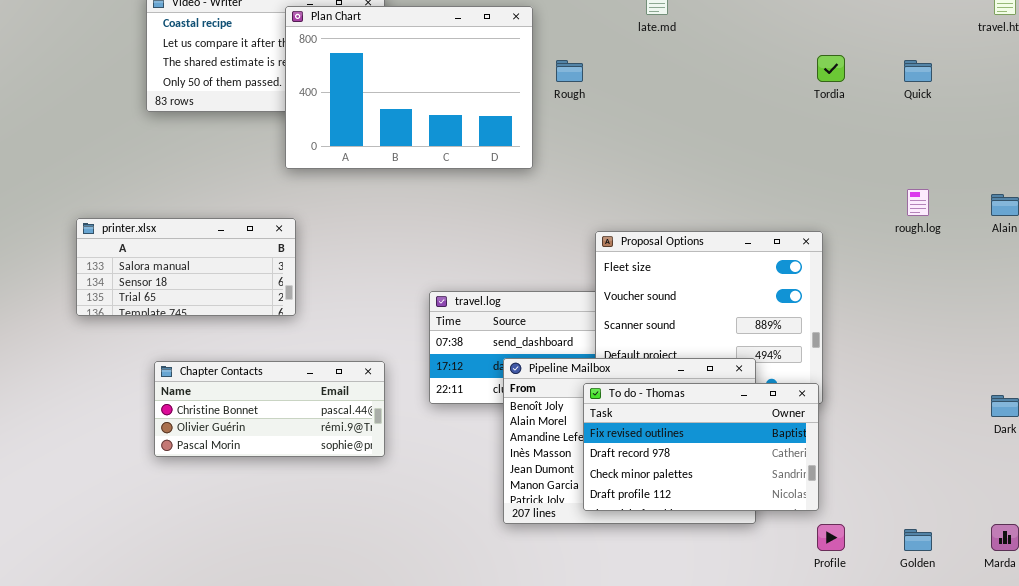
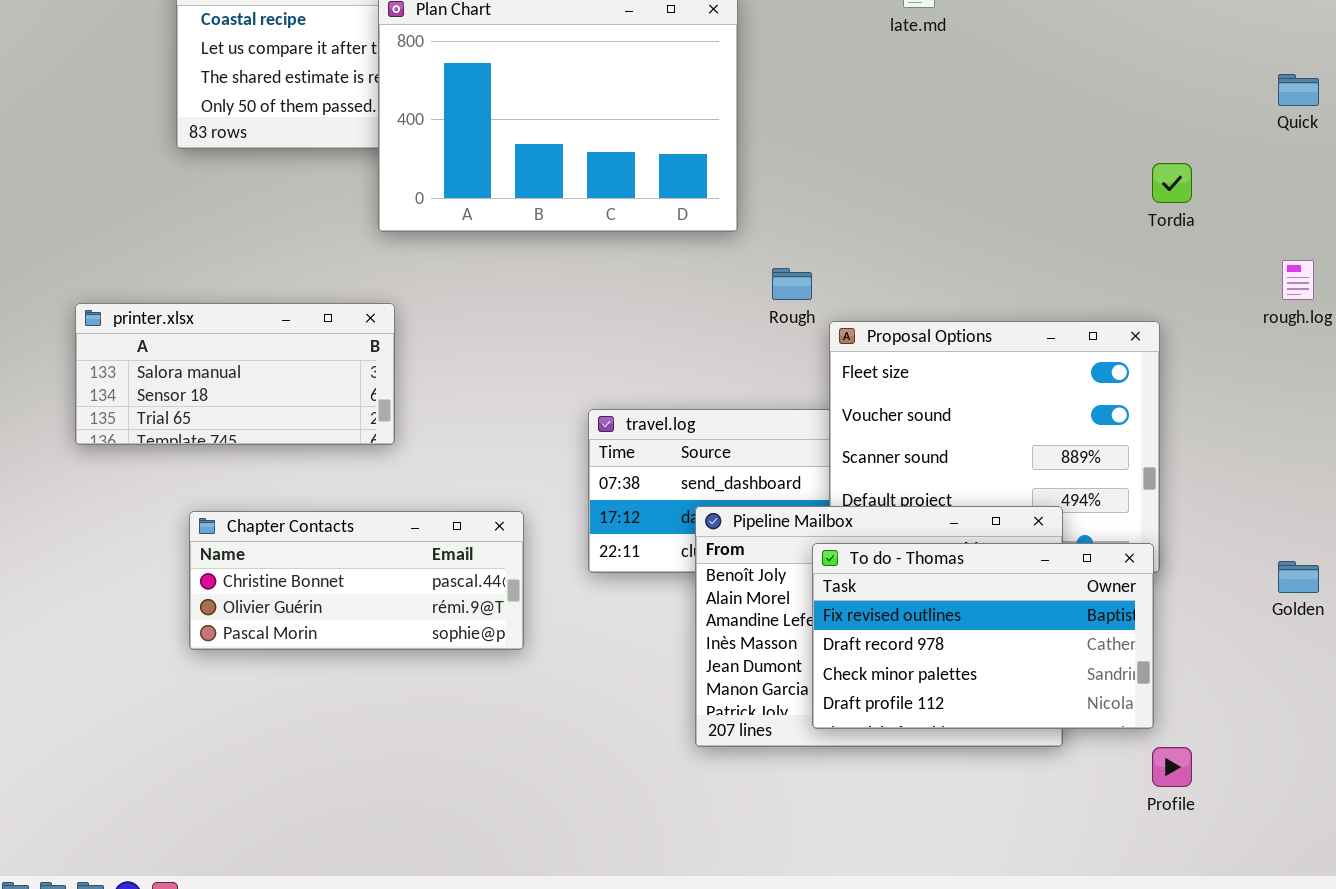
Tordia: [817,55,845,82] -> [1152,163,1192,203], moved
Rough: [556,60,583,82] -> [772,268,812,300], moved
Golden: [904,529,932,551] -> [1278,561,1319,593], moved

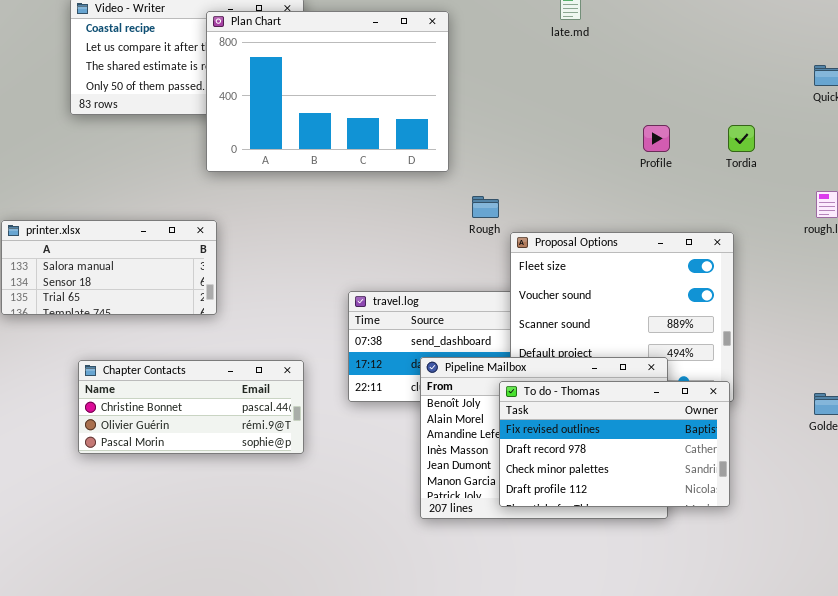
Profile: [1152,747,1192,787] -> [643,125,670,152], moved

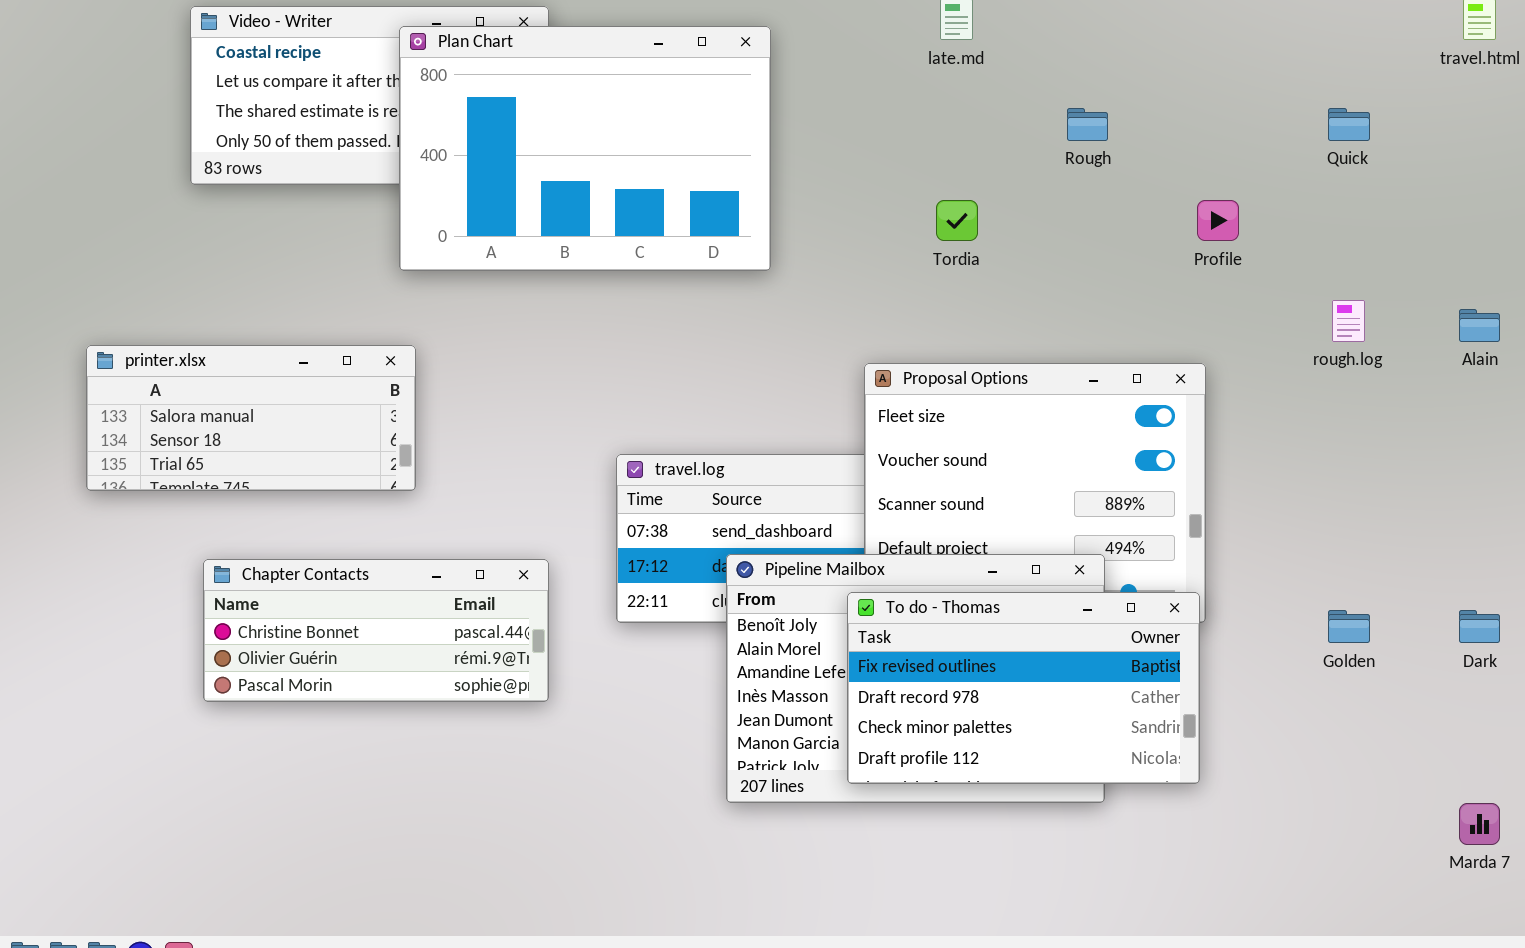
Profile: [643,125,670,152] -> [1197,200,1239,241], moved
Tordia: [728,125,755,152] -> [936,200,978,241], moved
Rough: [472,196,499,218] -> [1067,108,1108,141], moved

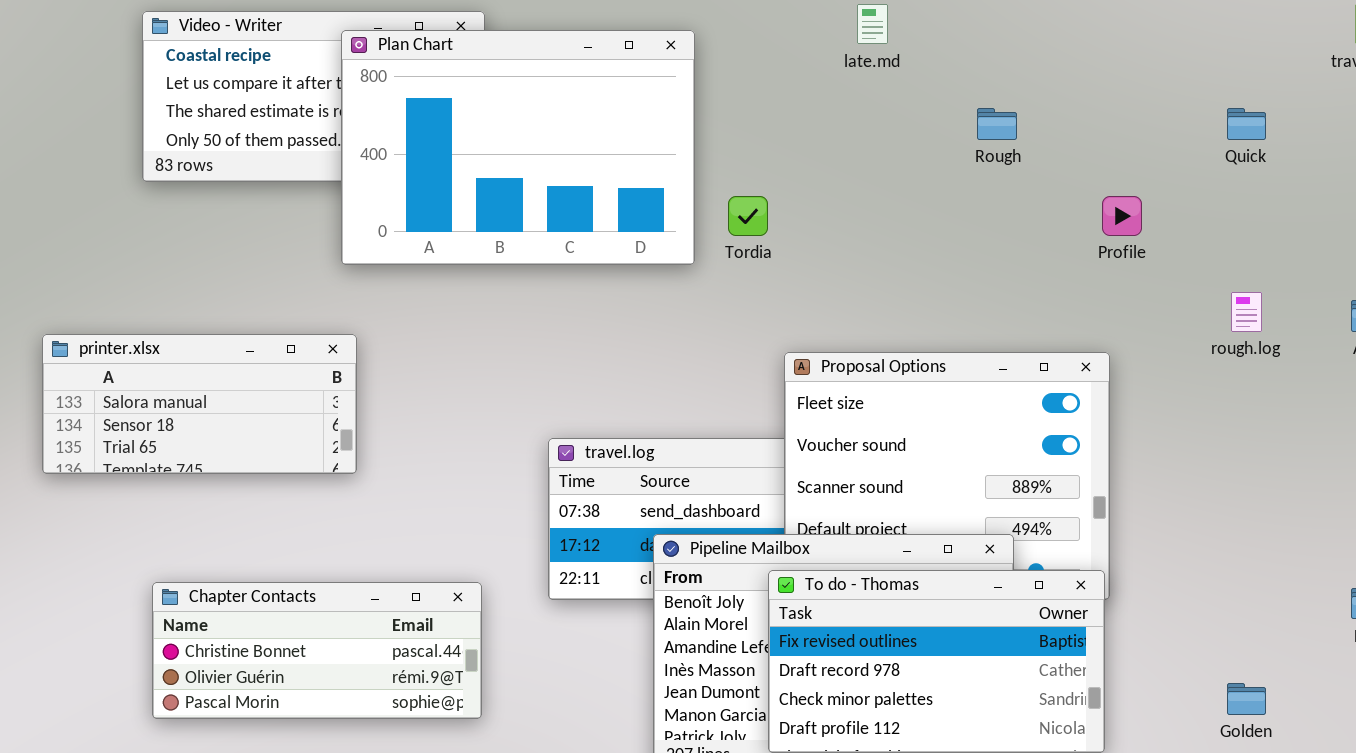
Tordia: [936,200,978,241] -> [728,196,768,236], moved
Chapter Contacts: [203,559,549,702] -> [152,582,482,719], moved
Golden: [1328,610,1370,643] -> [1227,683,1266,715], moved

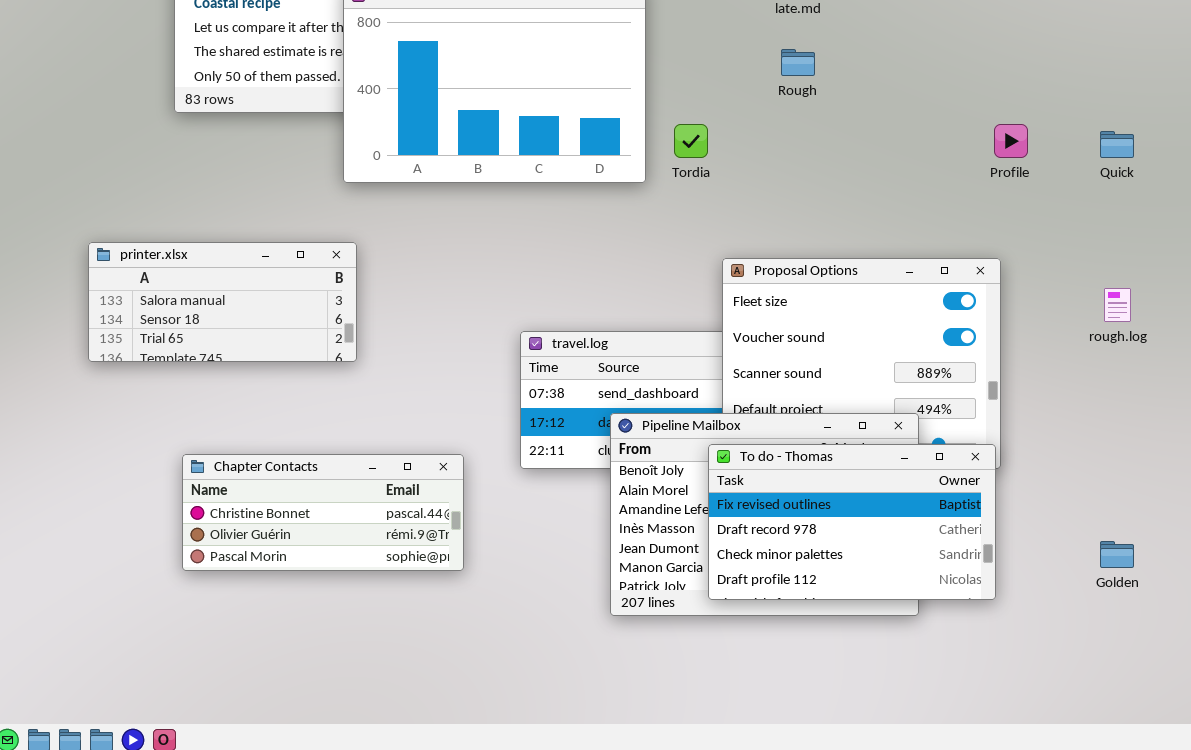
Rough: [977,108,1017,140] -> [781,49,815,76], moved
Quick: [1227,108,1266,140] -> [1100,131,1134,158], moved
rough.log: [1231,292,1262,332] -> [1104,288,1131,322], moved

